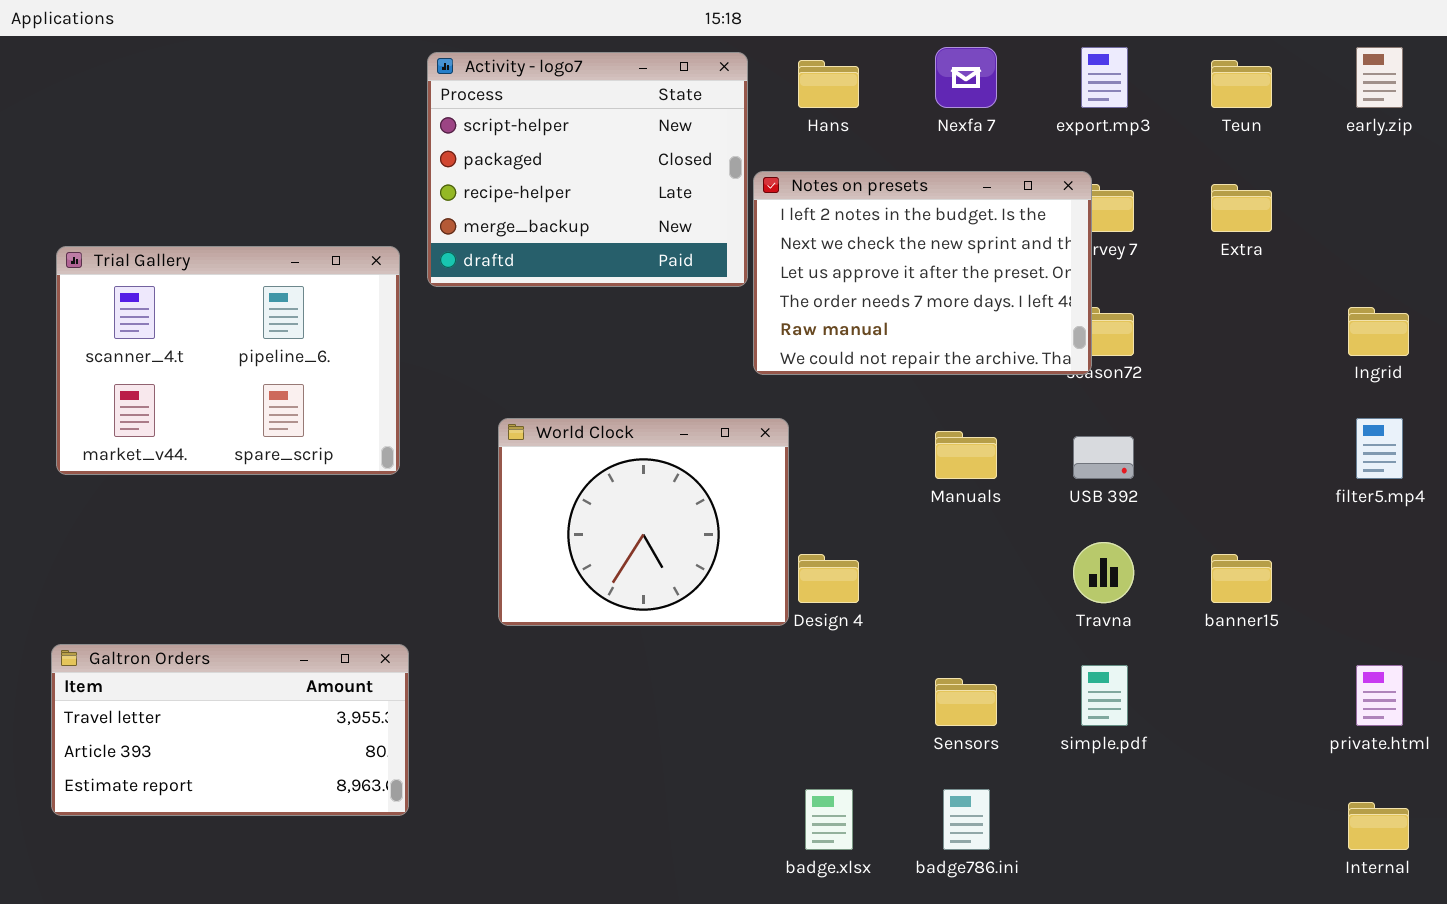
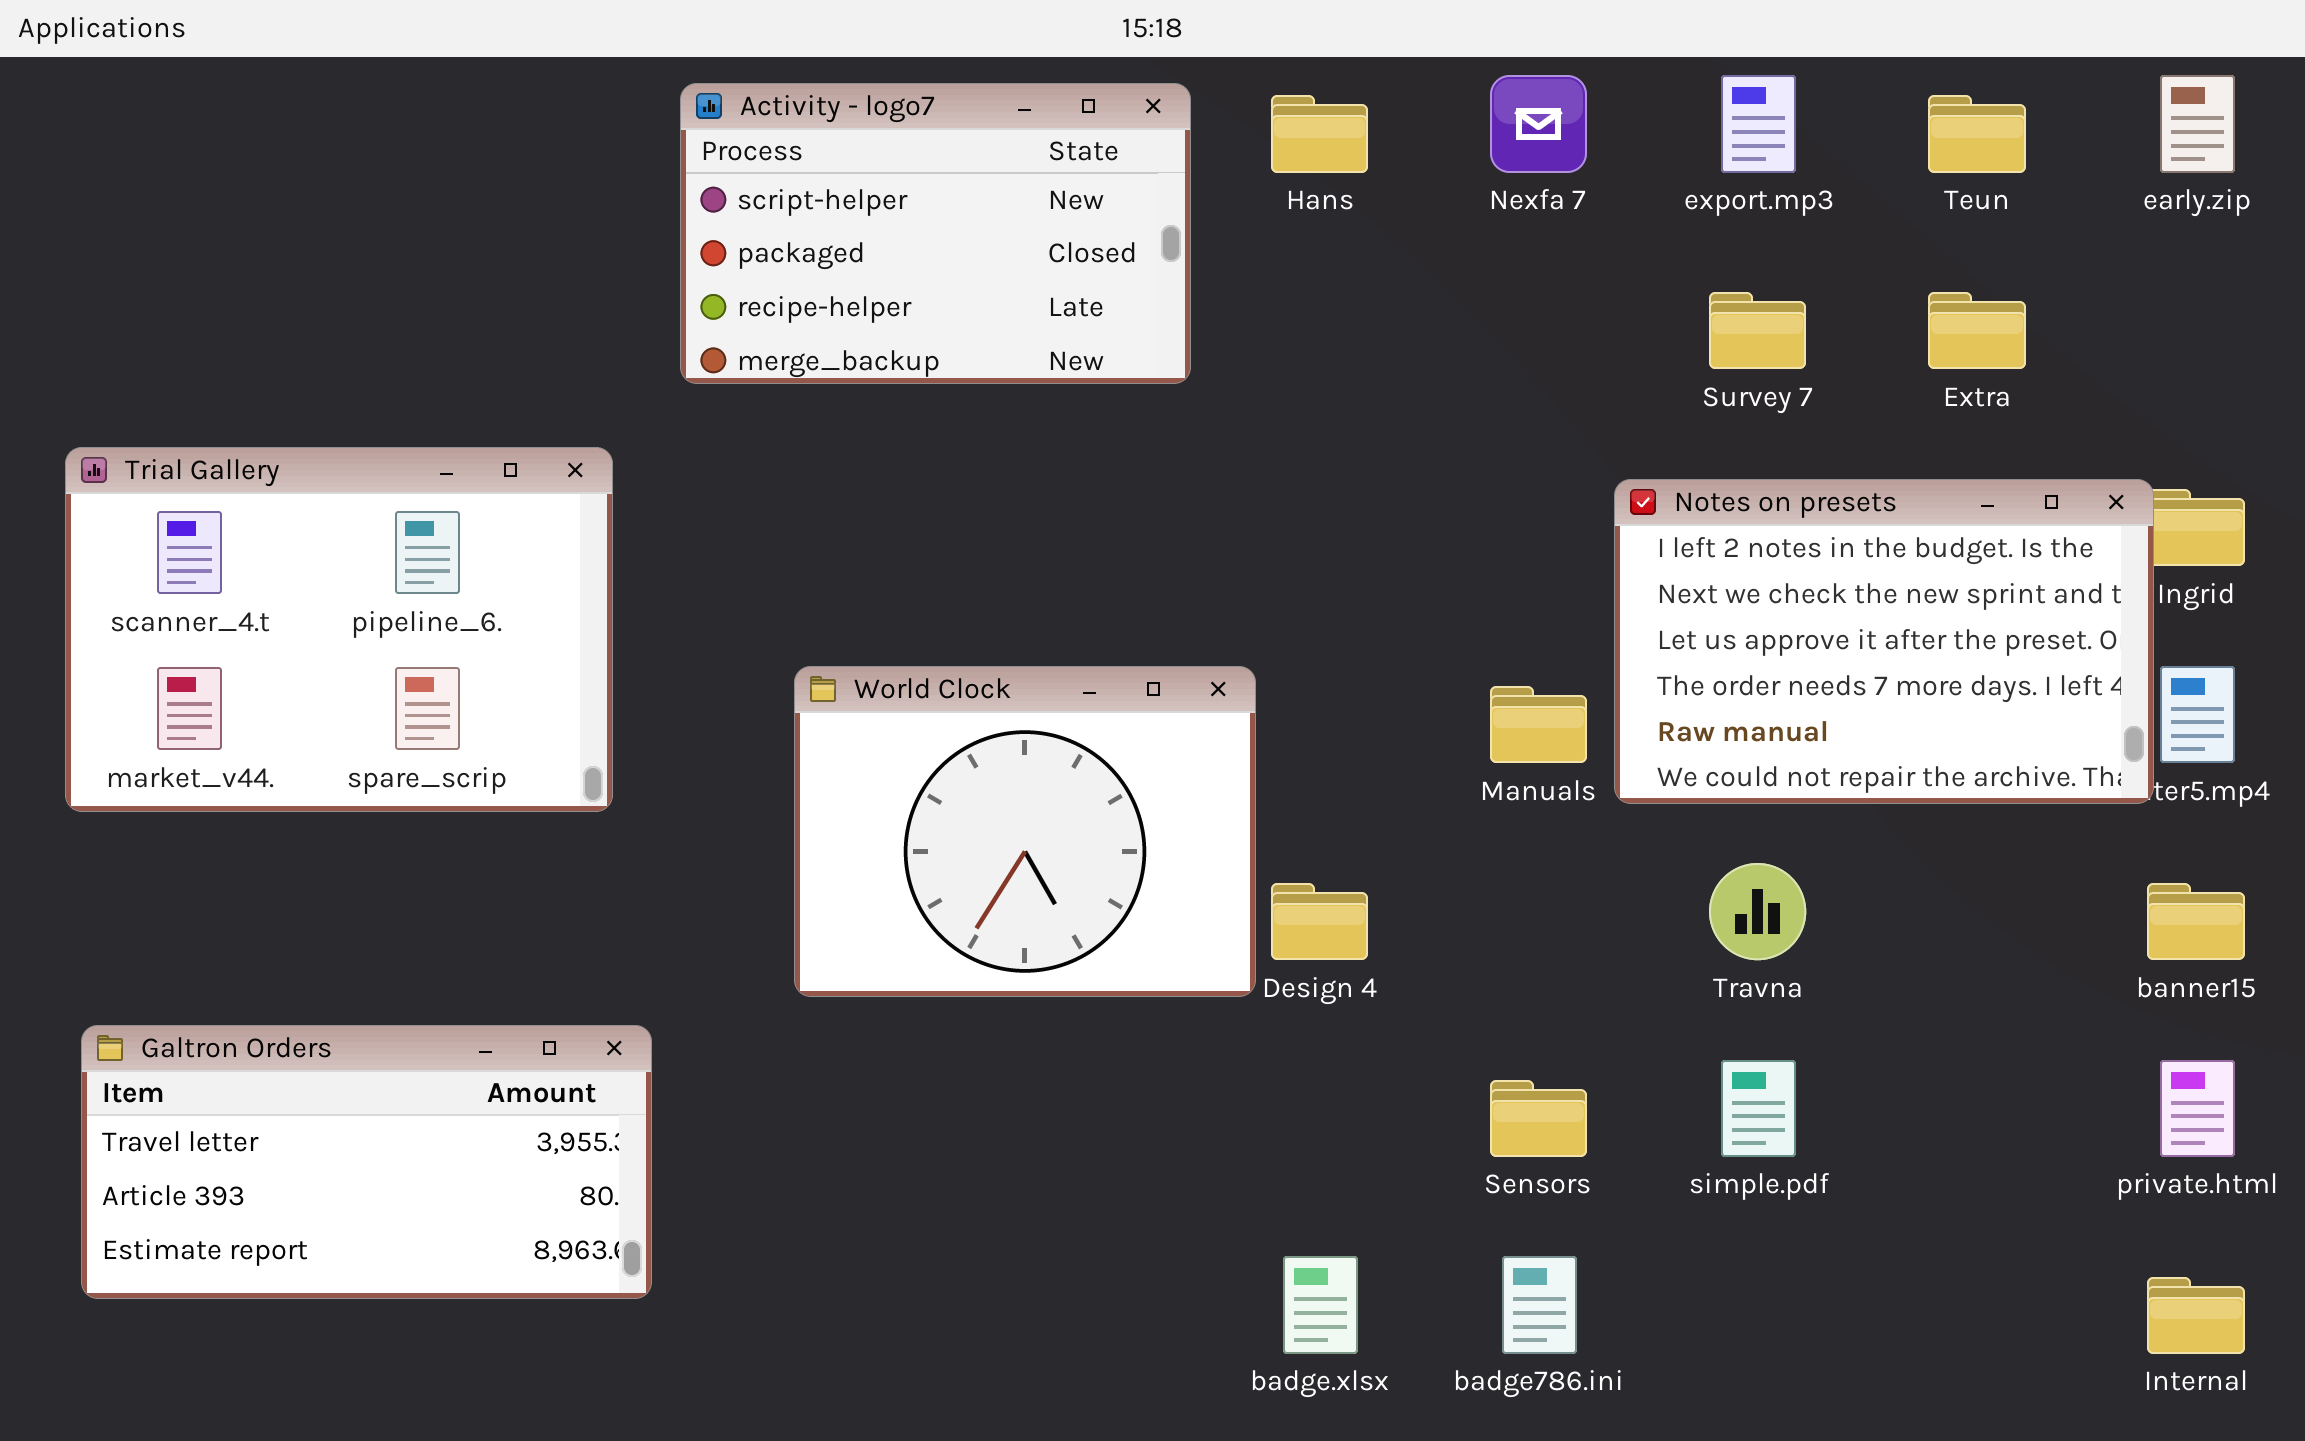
Activity - logo7: [427,52,748,287] -> [680,83,1191,384], resized
Notes on presets: [753,171,1092,375] -> [1614,479,2154,804], moved
Trial Gallery: [56,246,400,475] -> [65,447,613,812], moved
banner15: [1211,554,1272,603] -> [2147,883,2245,960], moved

